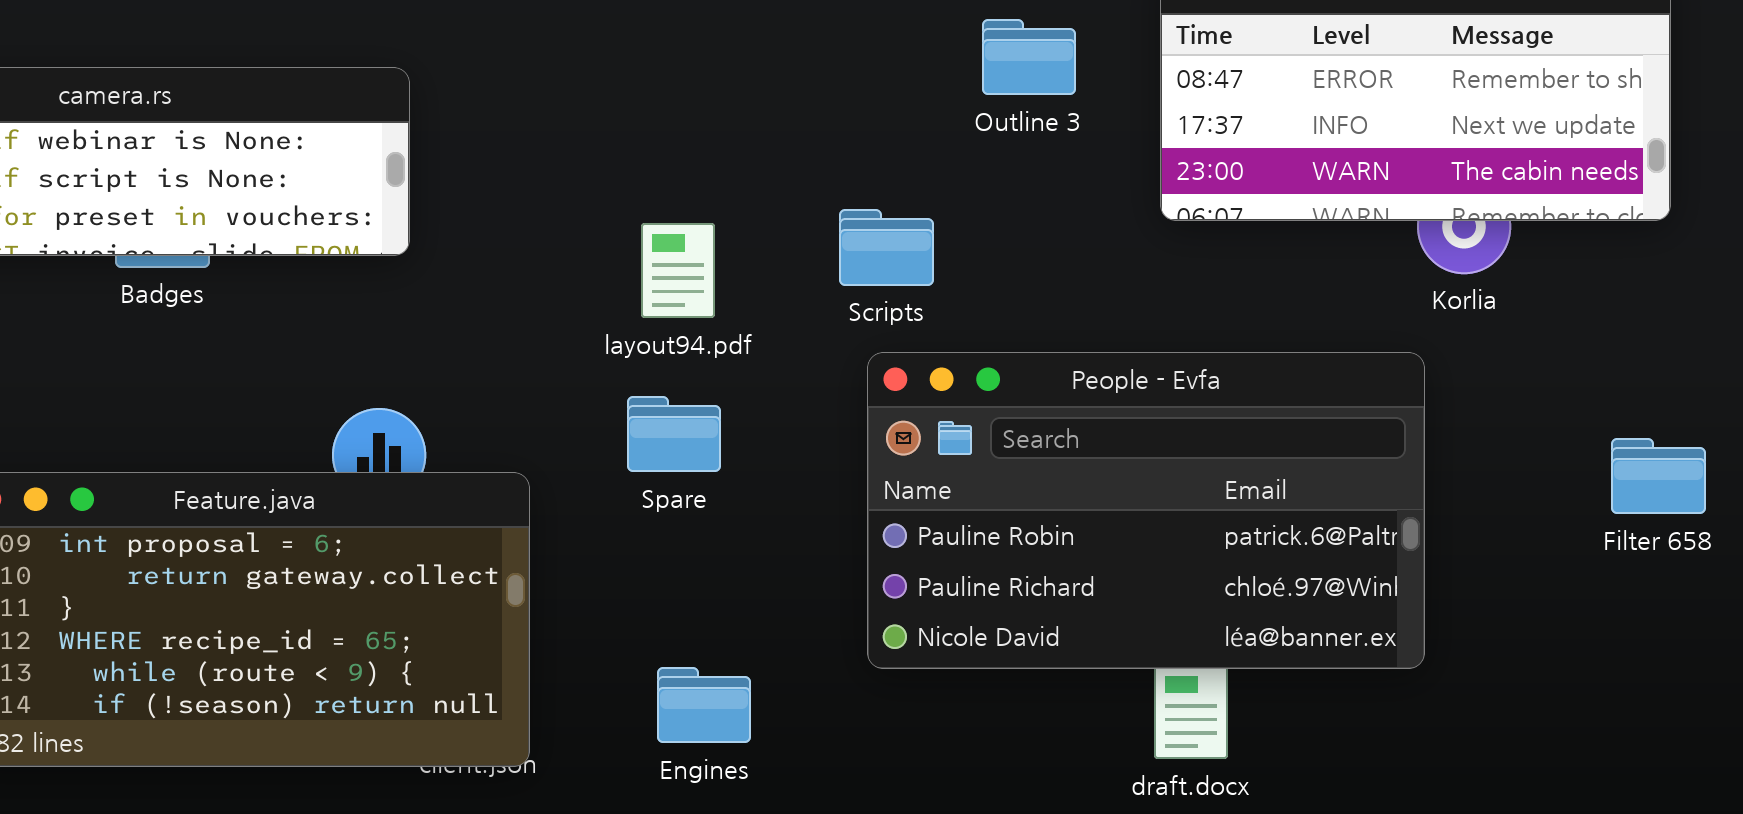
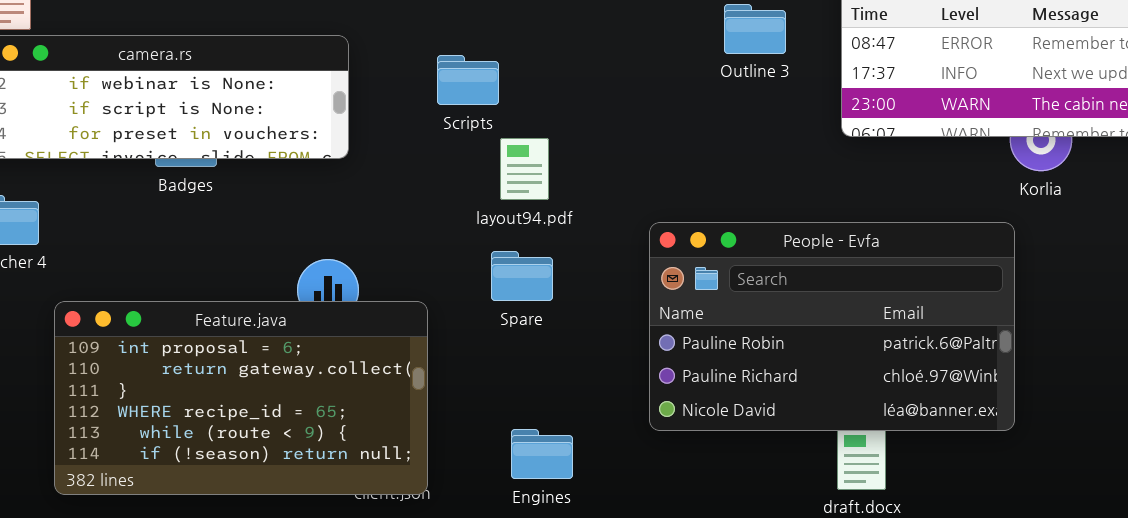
Scripts: [839,209,934,286] -> [437,55,499,105], moved

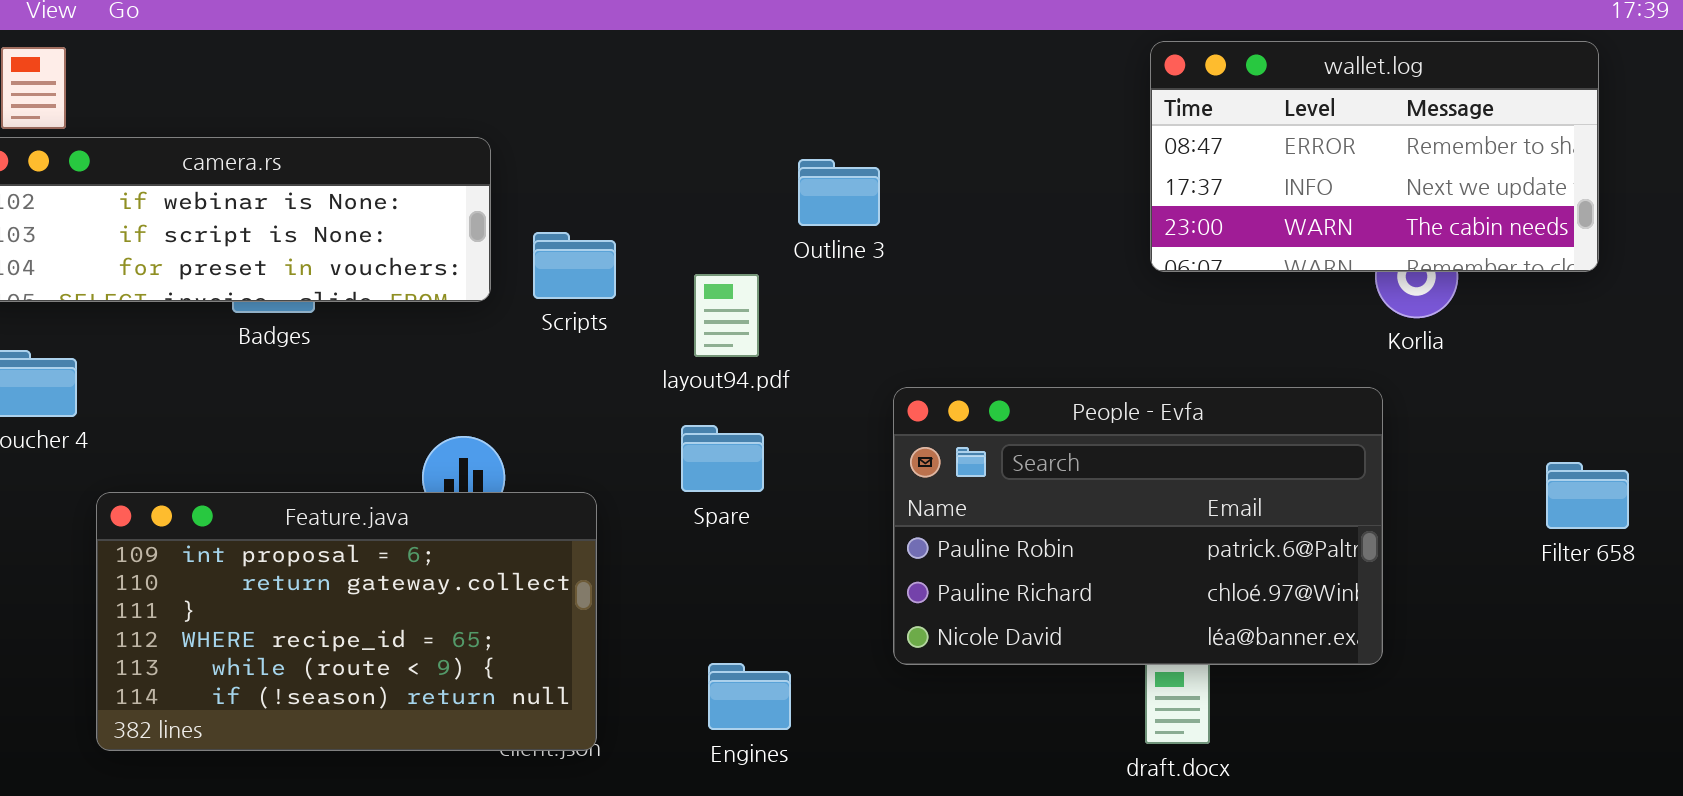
Outline 3: [724,4,786,54] -> [798,159,880,226], moved
Scripts: [437,55,499,105] -> [533,232,616,299], moved

